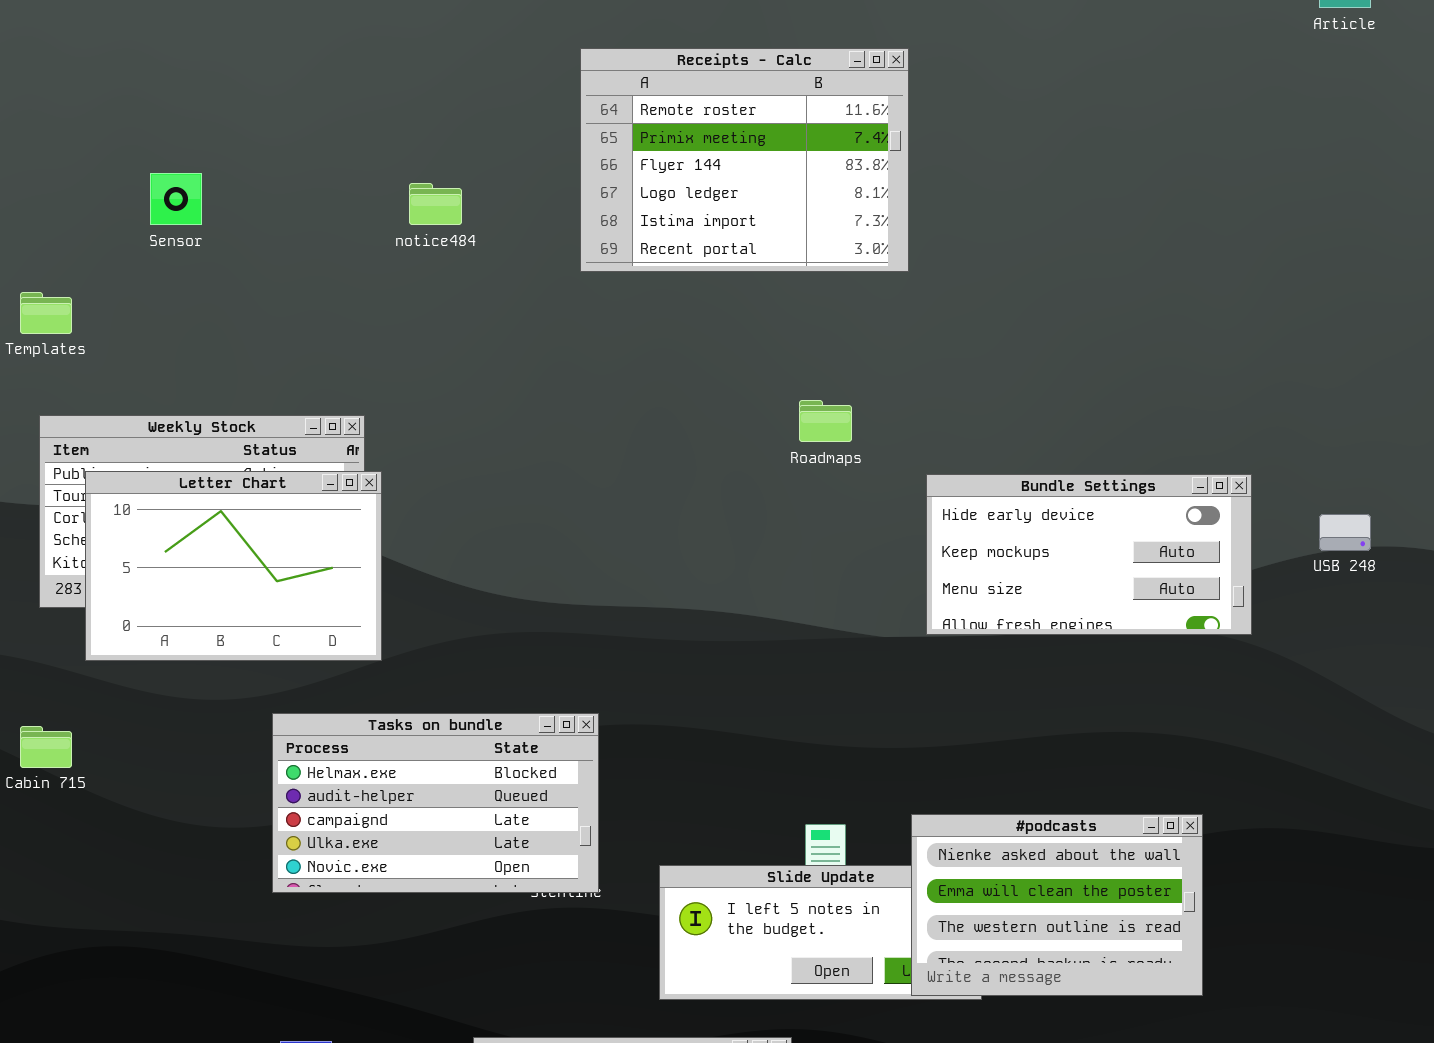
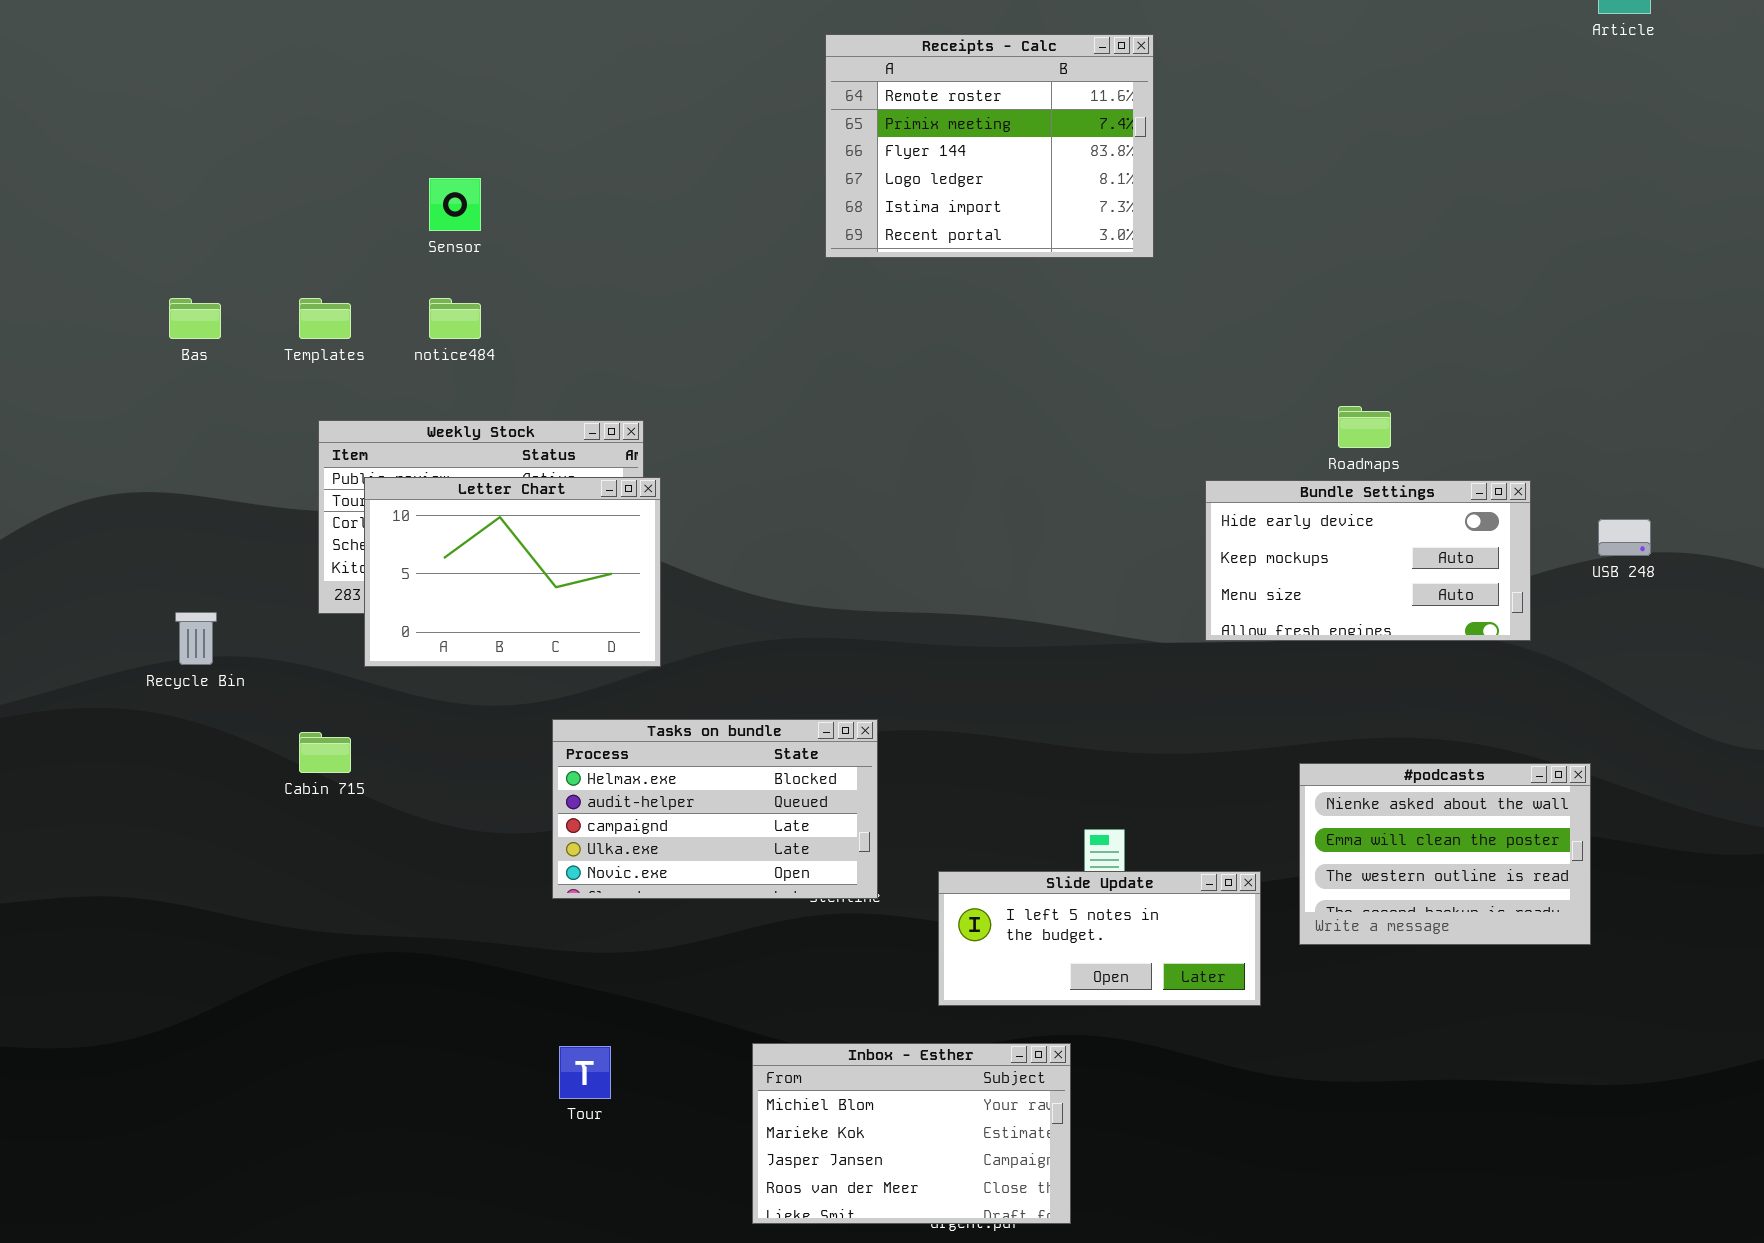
Receipts - Calc: [580,48,909,272] -> [825,34,1154,258], moved
notice484: [409,183,462,225] -> [429,298,481,339], moved
Roadmaps: [799,400,852,442] -> [1338,406,1391,448], moved
#podcasts: [911,814,1203,996] -> [1299,763,1591,945], moved

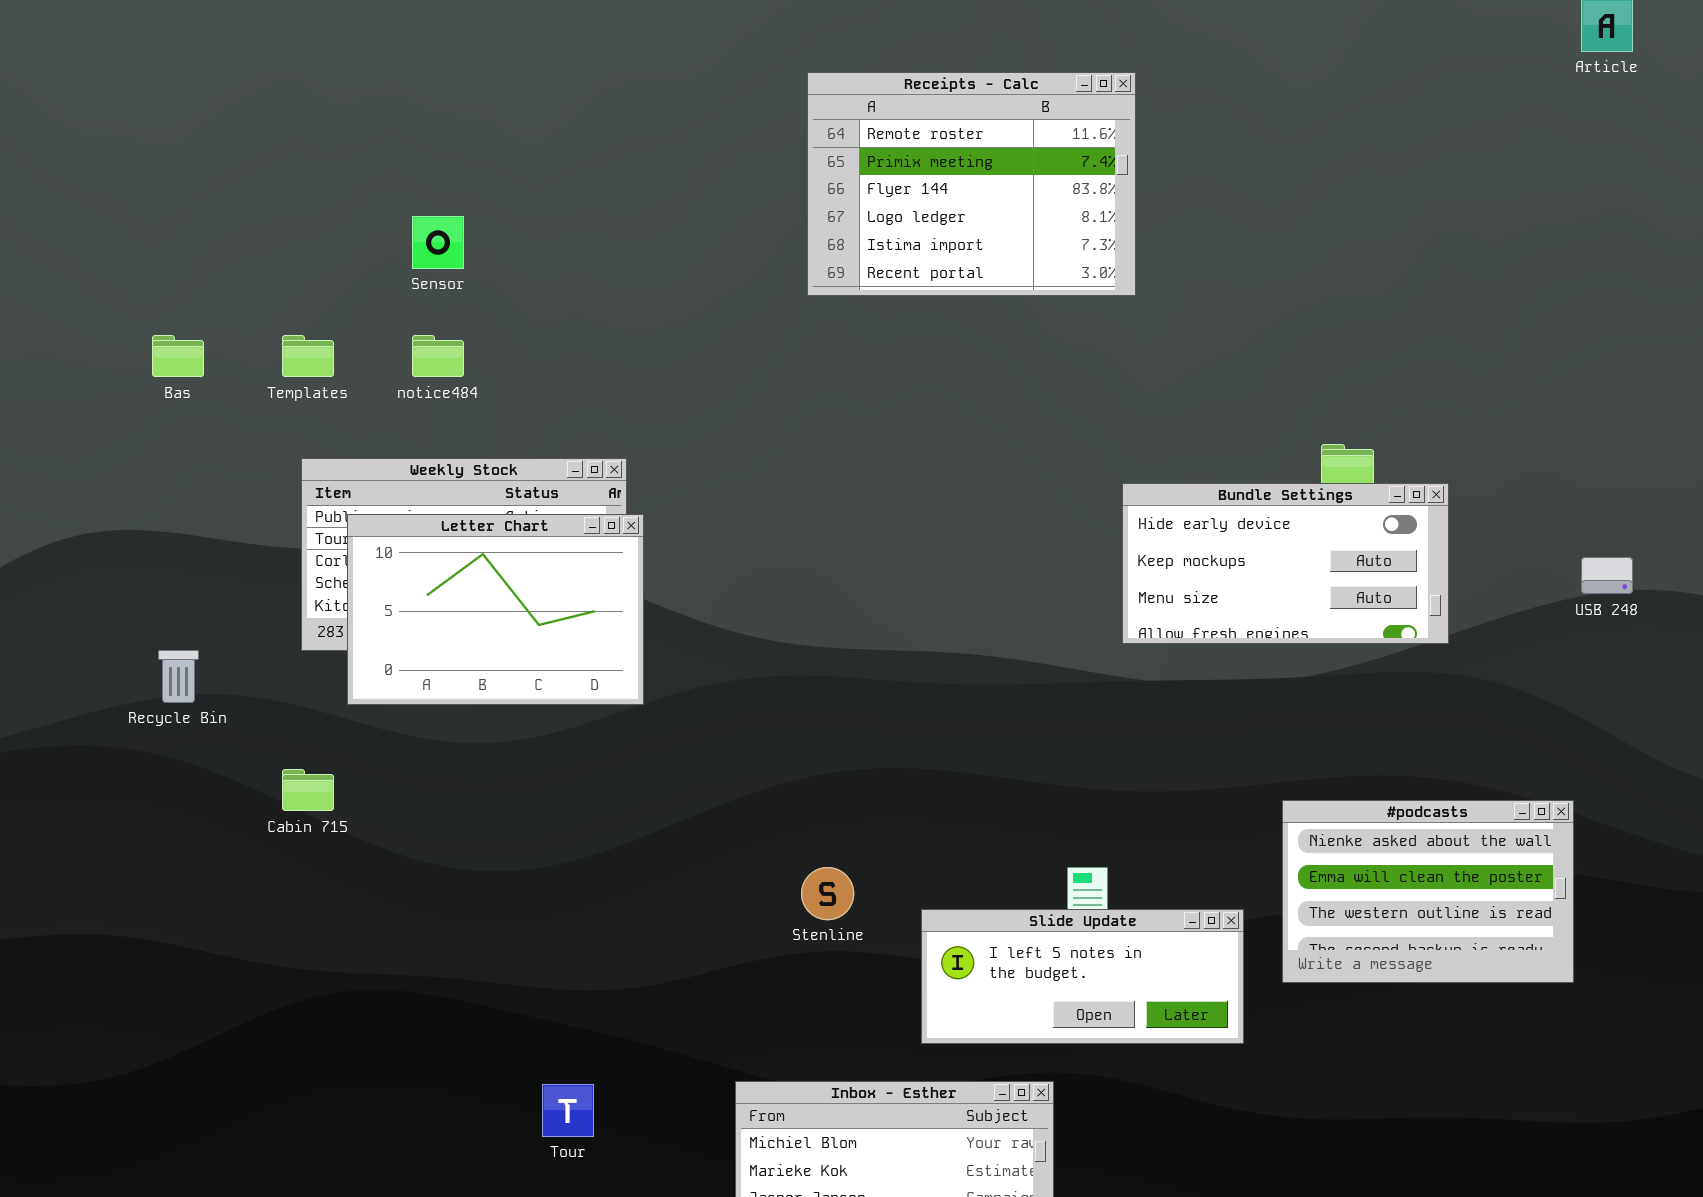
Bundle Settings: [1205,480,1531,641] -> [1122,483,1449,644], moved
Tasks on bundle: [552,719,878,899] -> none, closed

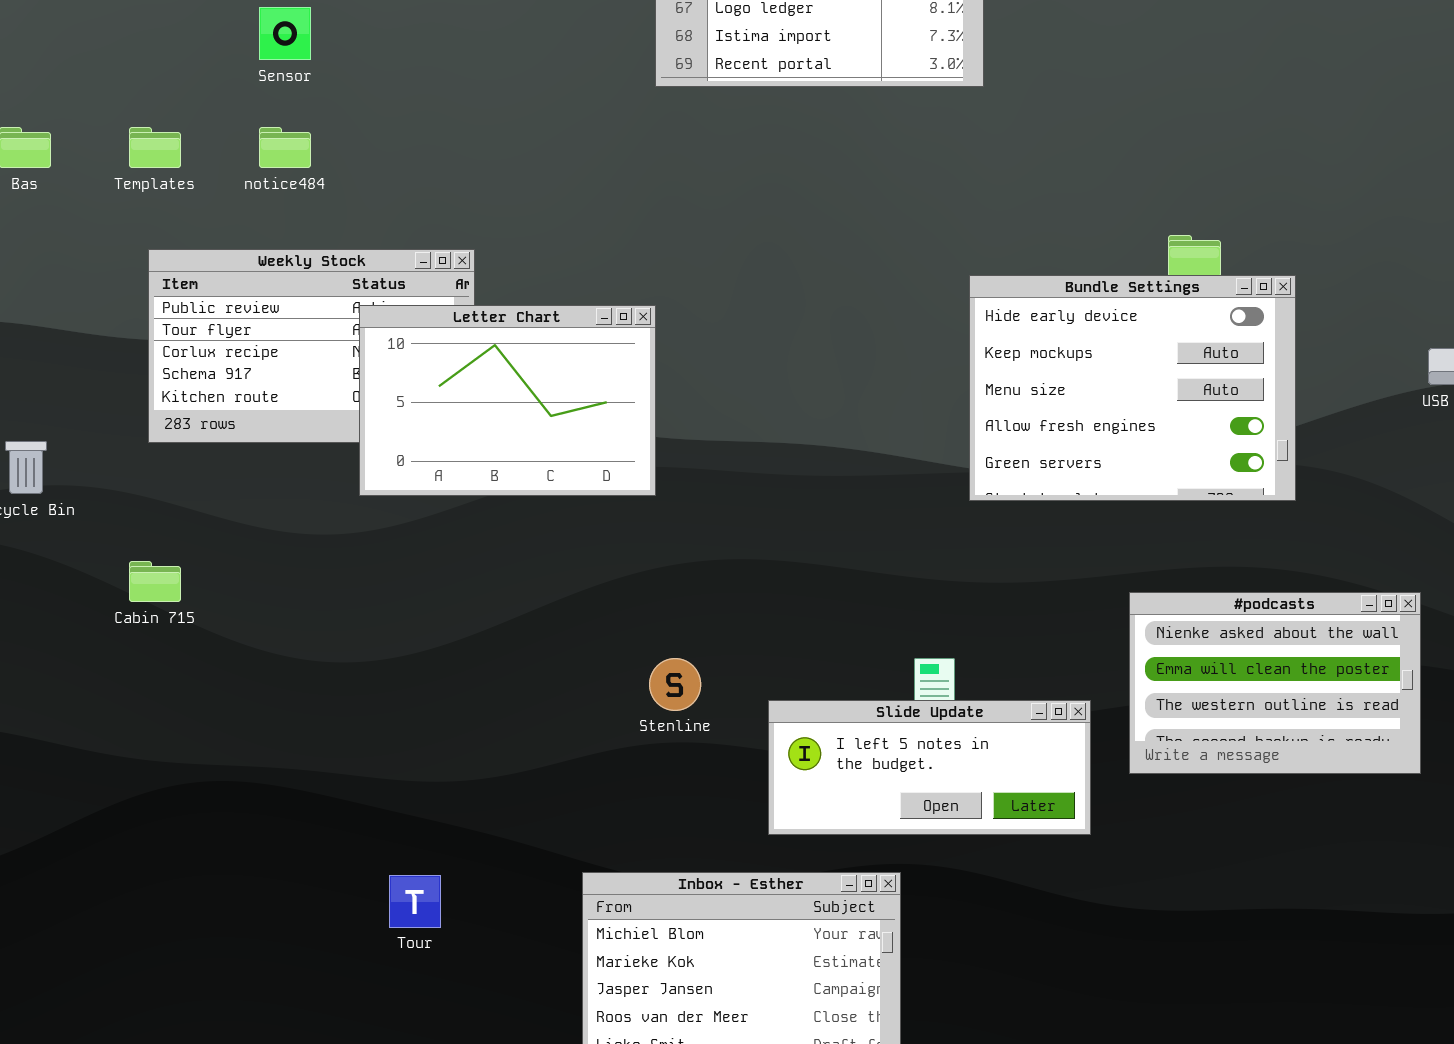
Bundle Settings: [1122,483,1449,644] -> [969,275,1296,501], resized
Letter Chart: [347,514,644,705] -> [359,305,656,496], moved

